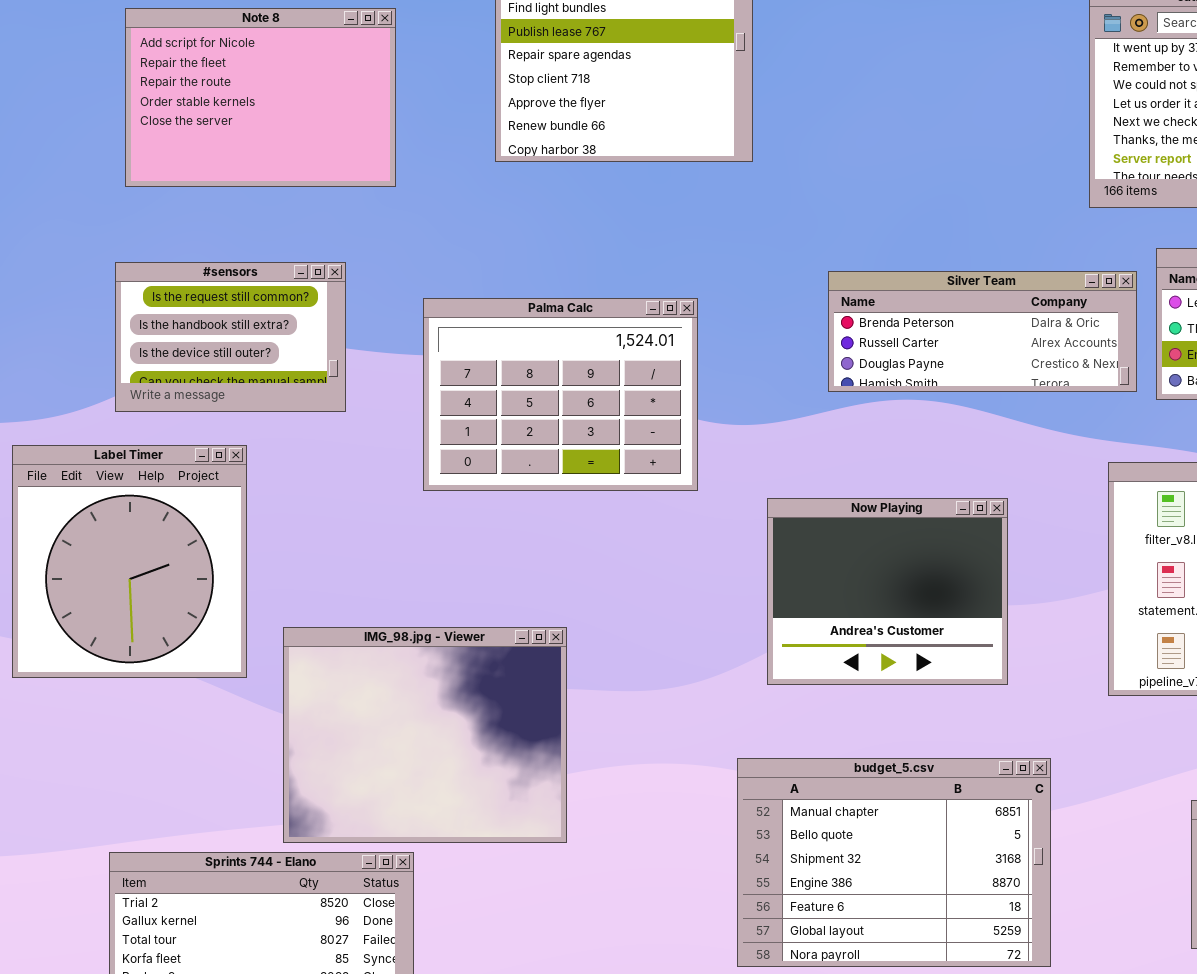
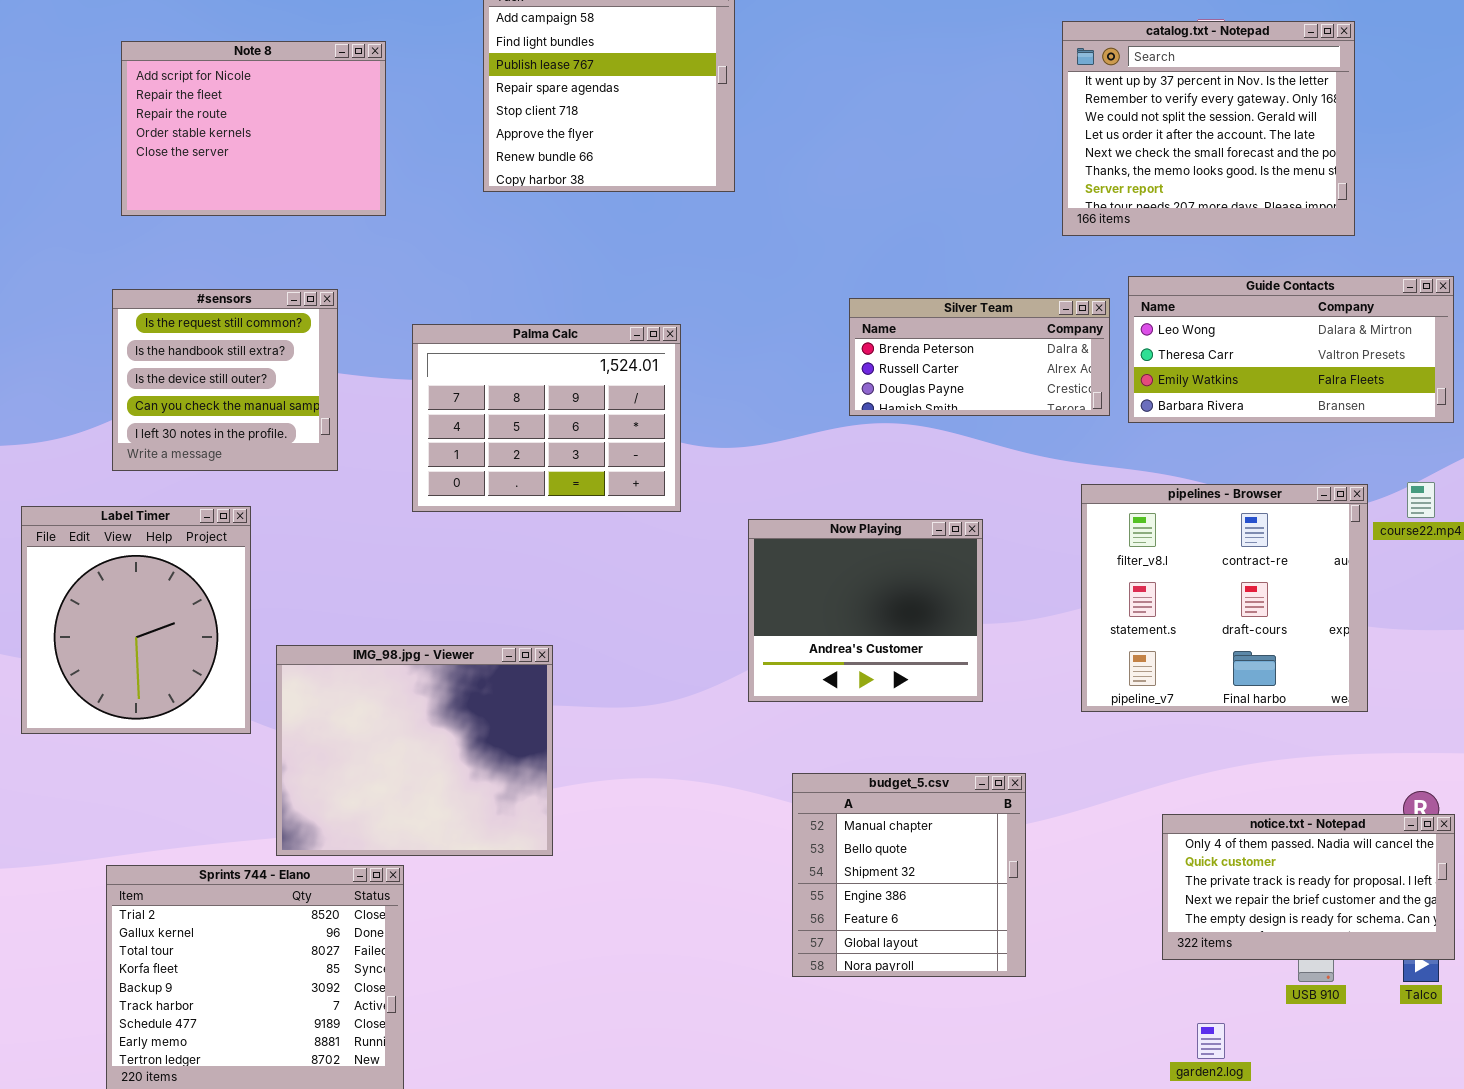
#sensors: [115,262,346,412] -> [112,289,338,471], resized
Silver Team: [828,271,1137,392] -> [849,298,1110,416], resized
Label Timer: [12,445,247,678] -> [21,506,251,734], moved
budget_5.csv: [737,758,1051,967] -> [792,773,1026,977], resized

